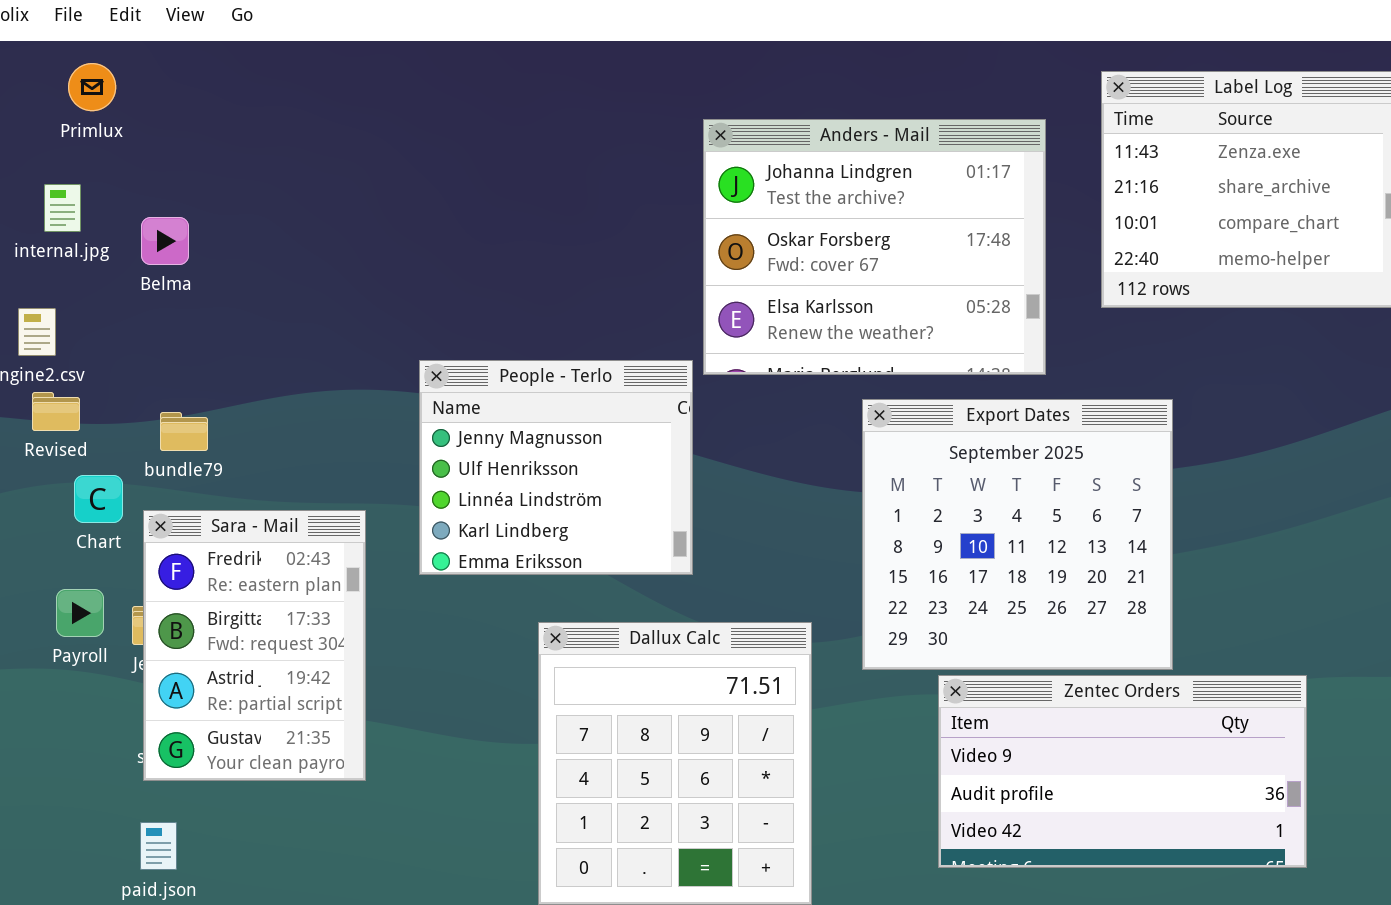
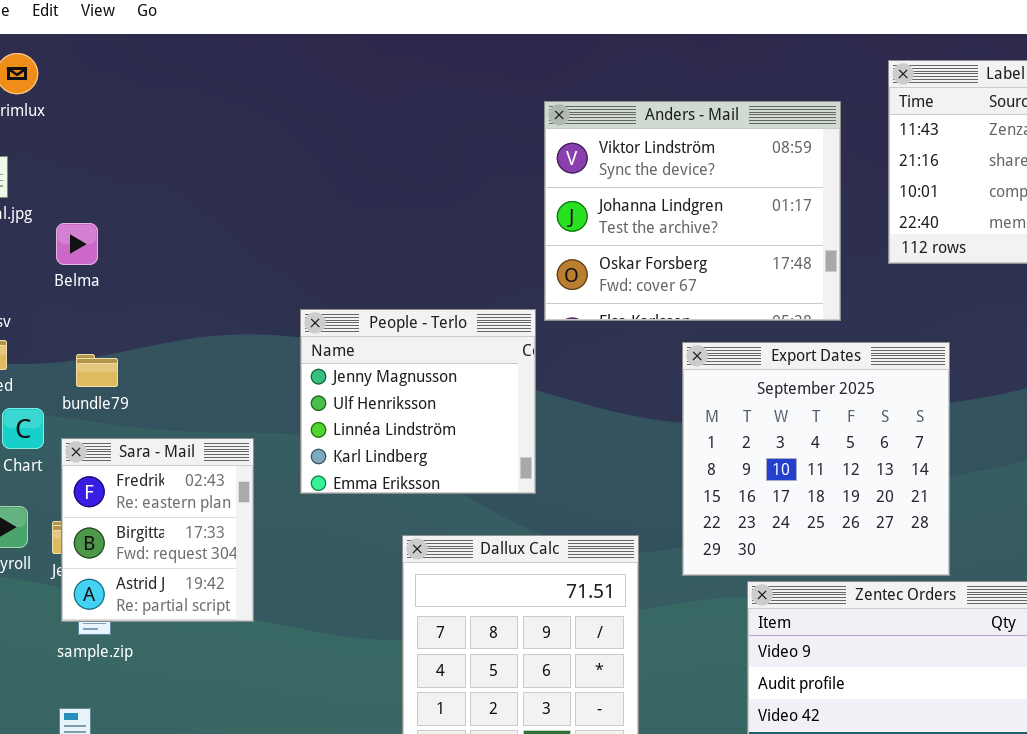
Anders - Mail: [703,119,1046,375] -> [544,101,841,321], scrolled up 1 row
Belma: [141,217,189,265] -> [56,223,98,265], moved
Sara - Mail: [143,510,366,781] -> [61,438,254,622], resized

